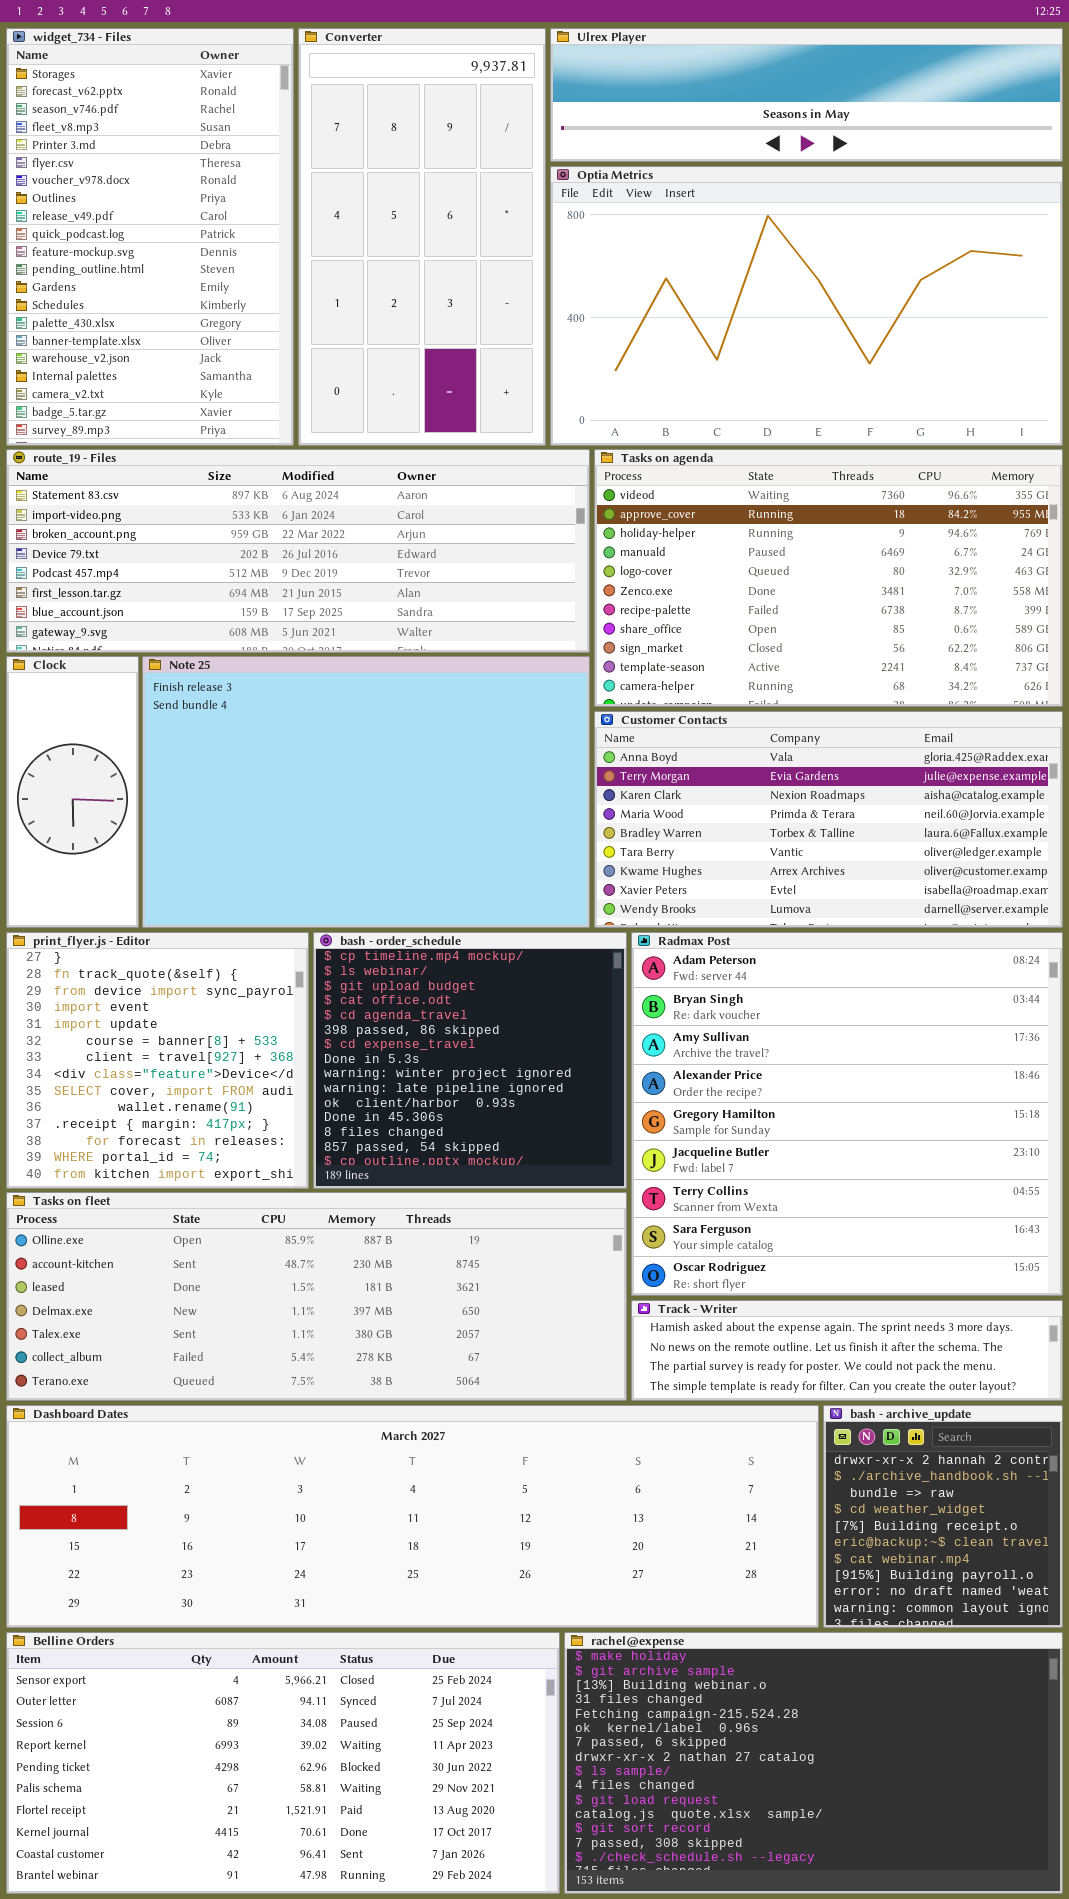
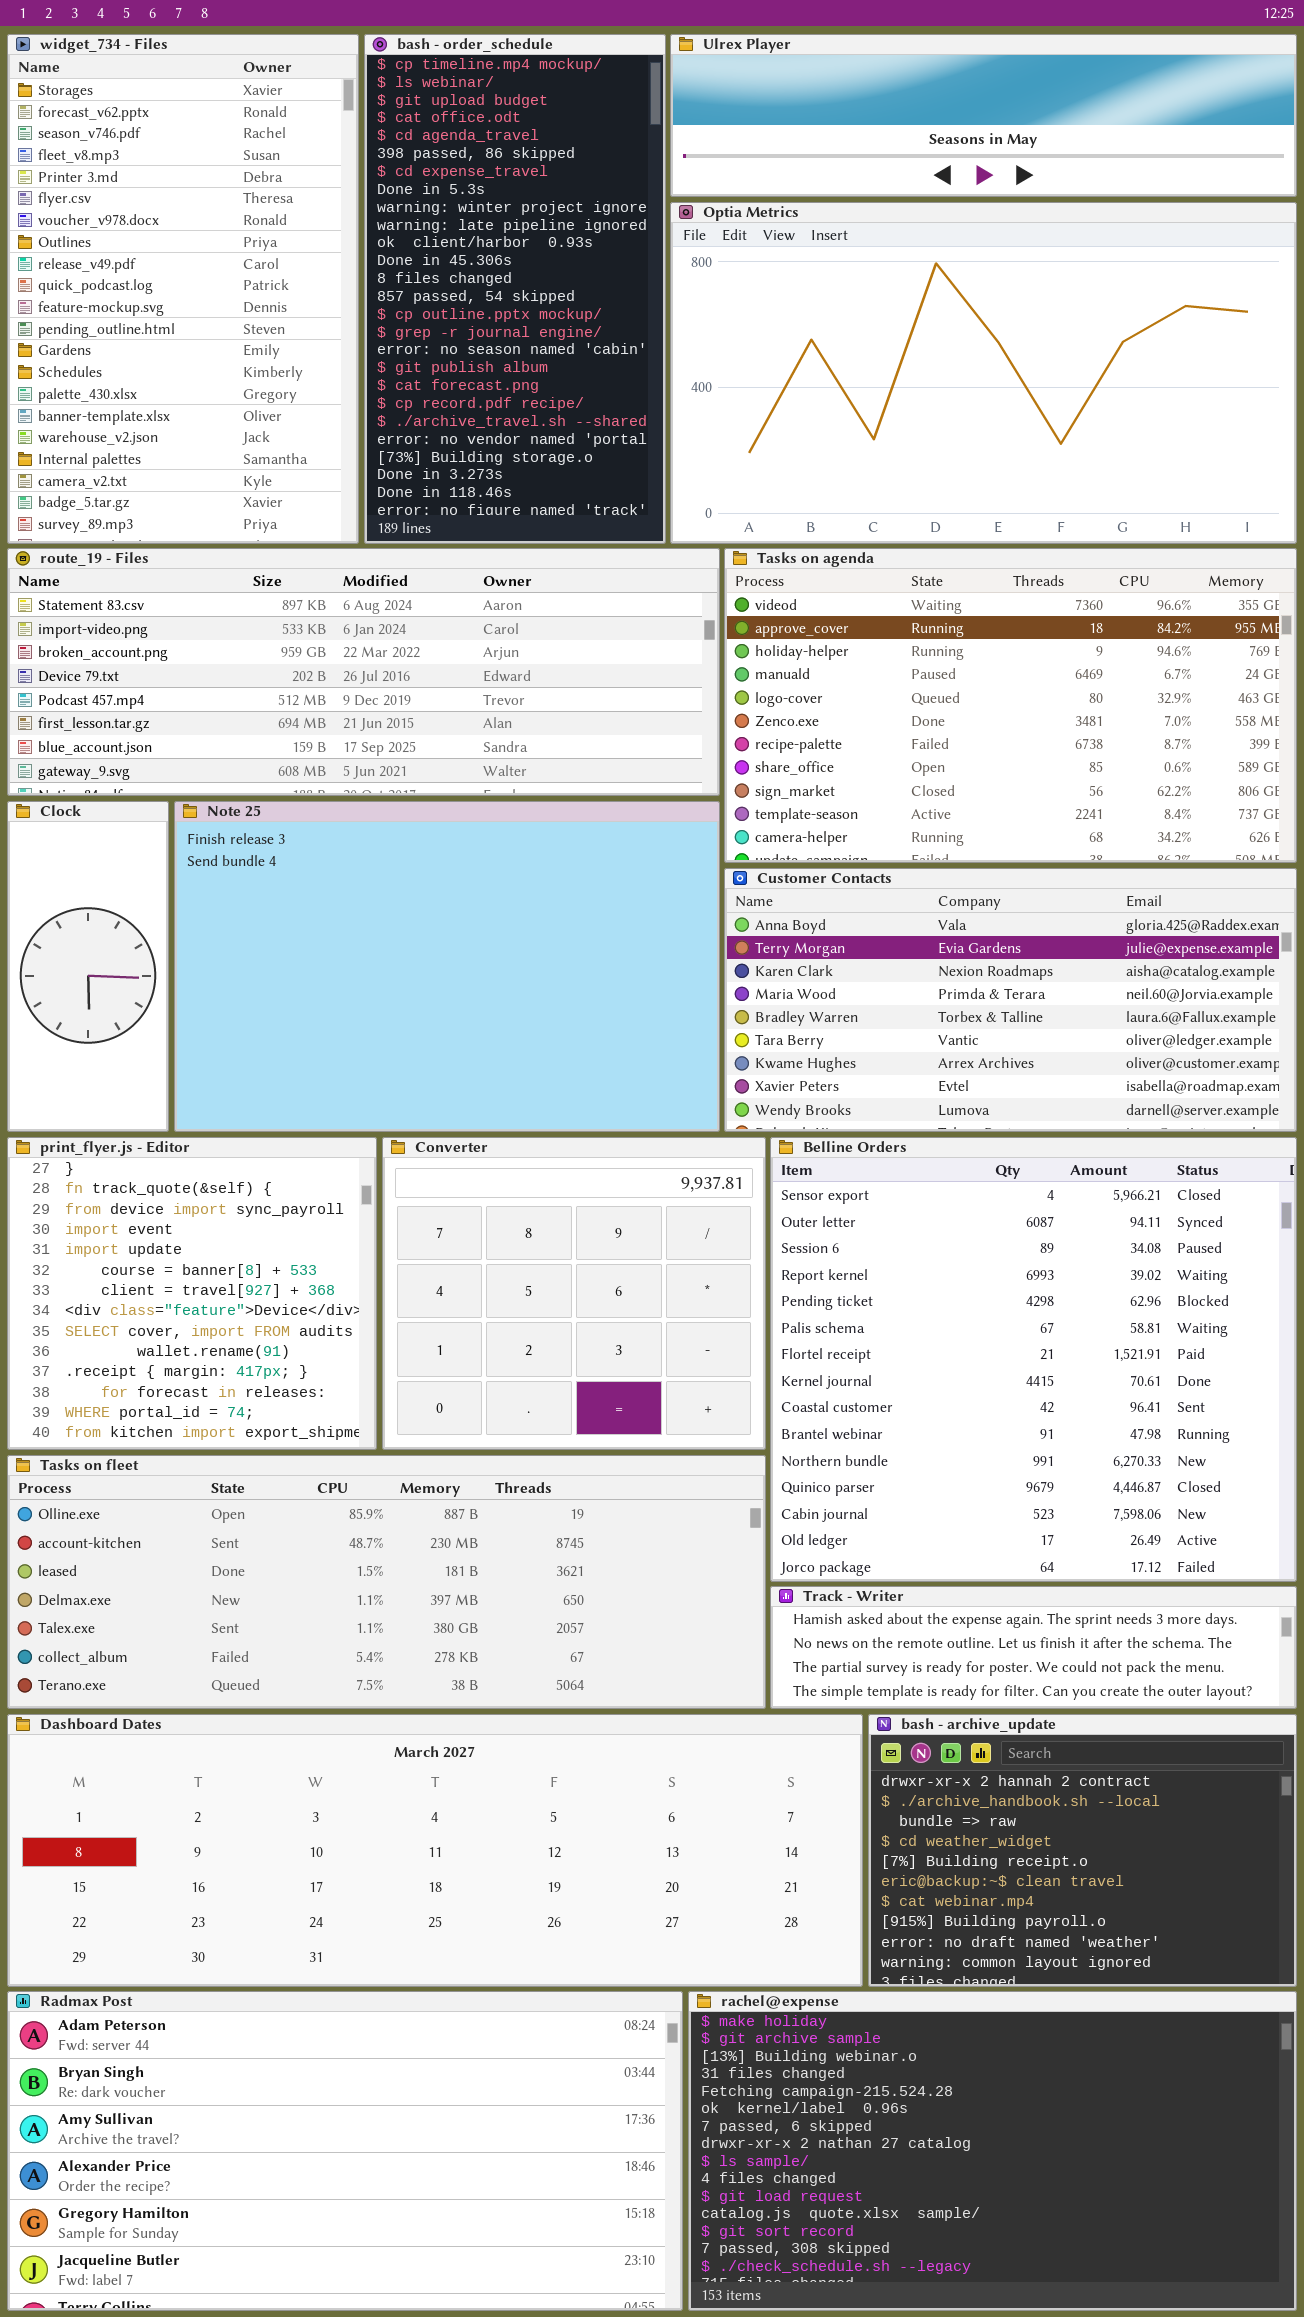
Converter: [298,28,546,446] -> [382,1137,766,1450], moved, resized
bash - order_schedule: [313,932,627,1189] -> [364,34,666,544], moved, resized
Radmax Post: [631,932,1063,1296] -> [7,1991,683,2311], moved, resized
Dashboard Dates: [6,1405,819,1628] -> [7,1714,863,1987], resized
bash - archive_update: [823,1405,1063,1628] -> [868,1714,1297,1987], resized
Belline Orders: [6,1632,560,1894] -> [770,1137,1297,1582], moved, resized

